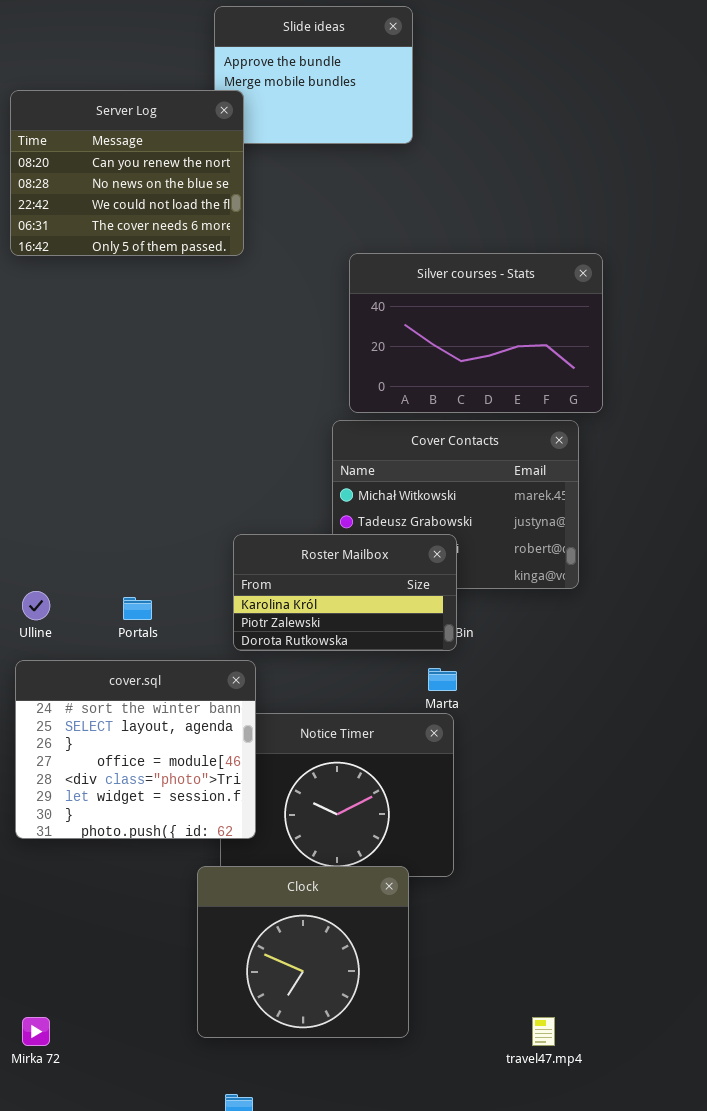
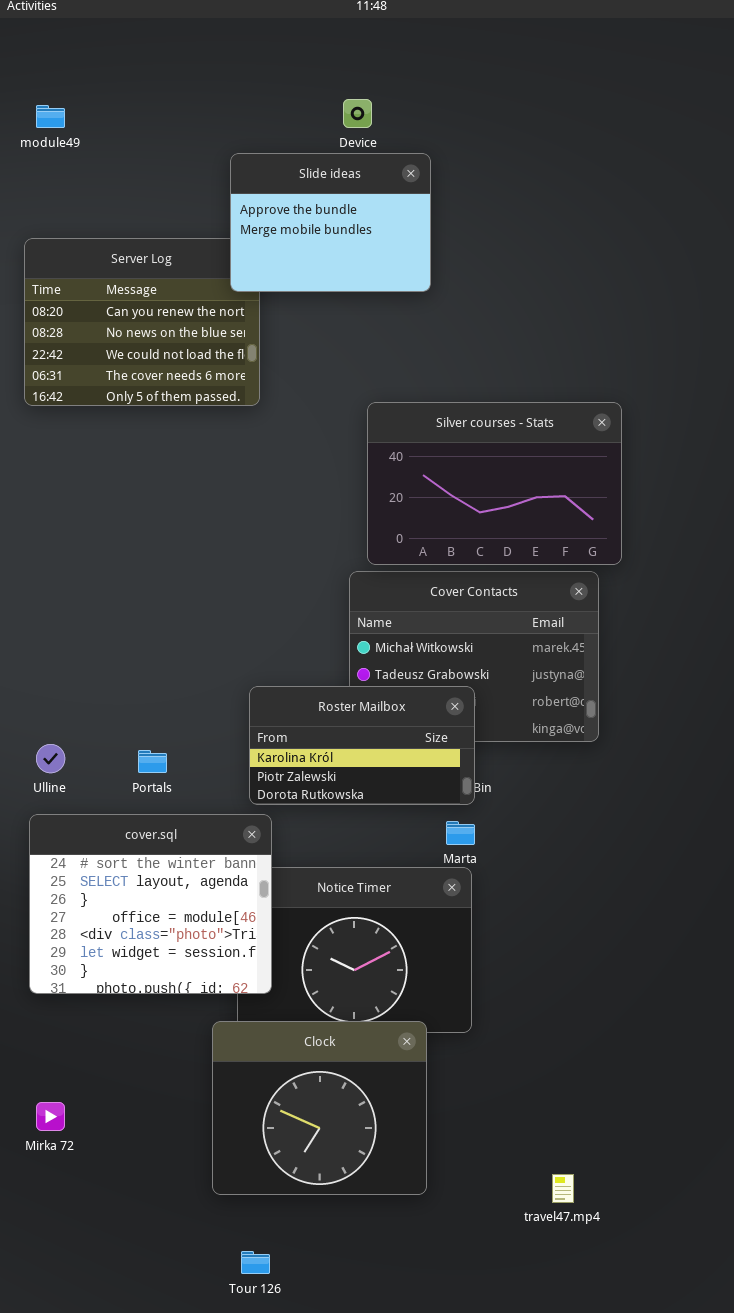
Slide ideas: [214,6,413,144] -> [230,153,431,292], raised
Mirka 72: [22,1017,50,1046] -> [36,1102,65,1131], moved

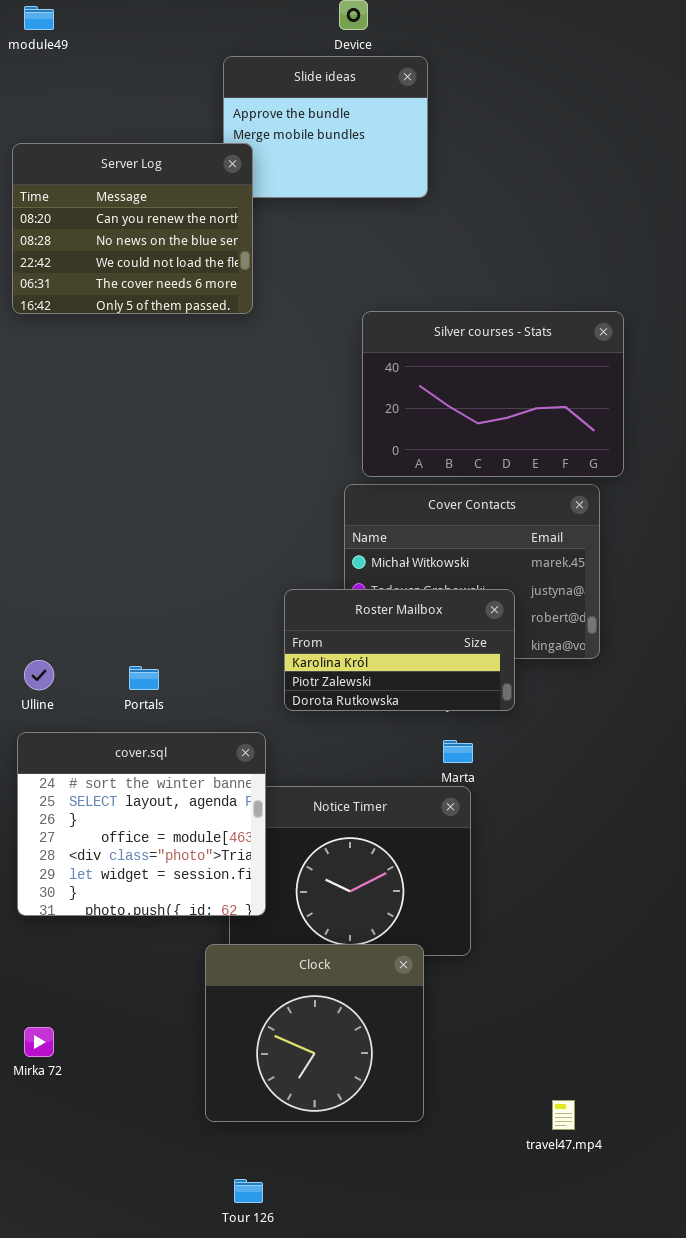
Server Log: [24,238,260,406] -> [12,143,253,314], raised
Roster Mailbox: [249,686,475,805] -> [284,589,515,711], moved

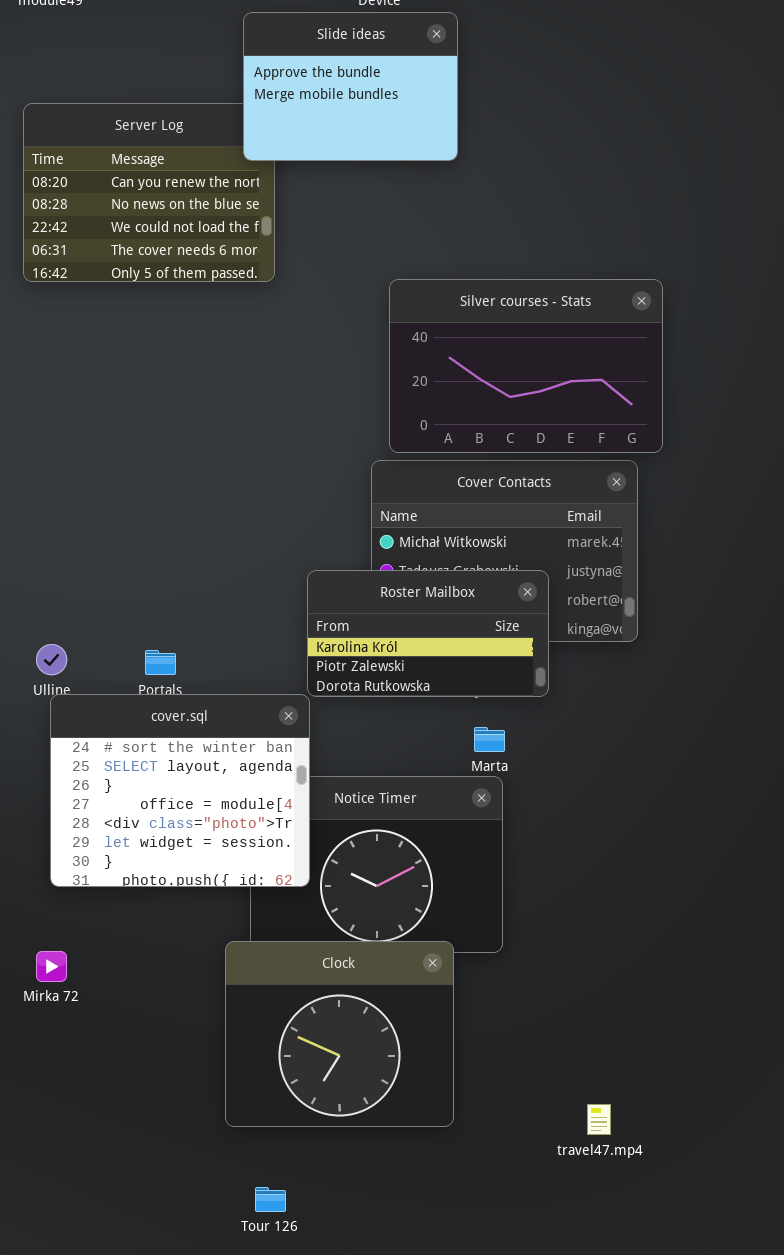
Slide ideas: [223,56,428,198] -> [243,12,458,161], raised
cover.sql: [17,732,266,916] -> [50,694,310,887], moved
Mirka 72: [24,1027,54,1057] -> [36,951,67,982], moved

